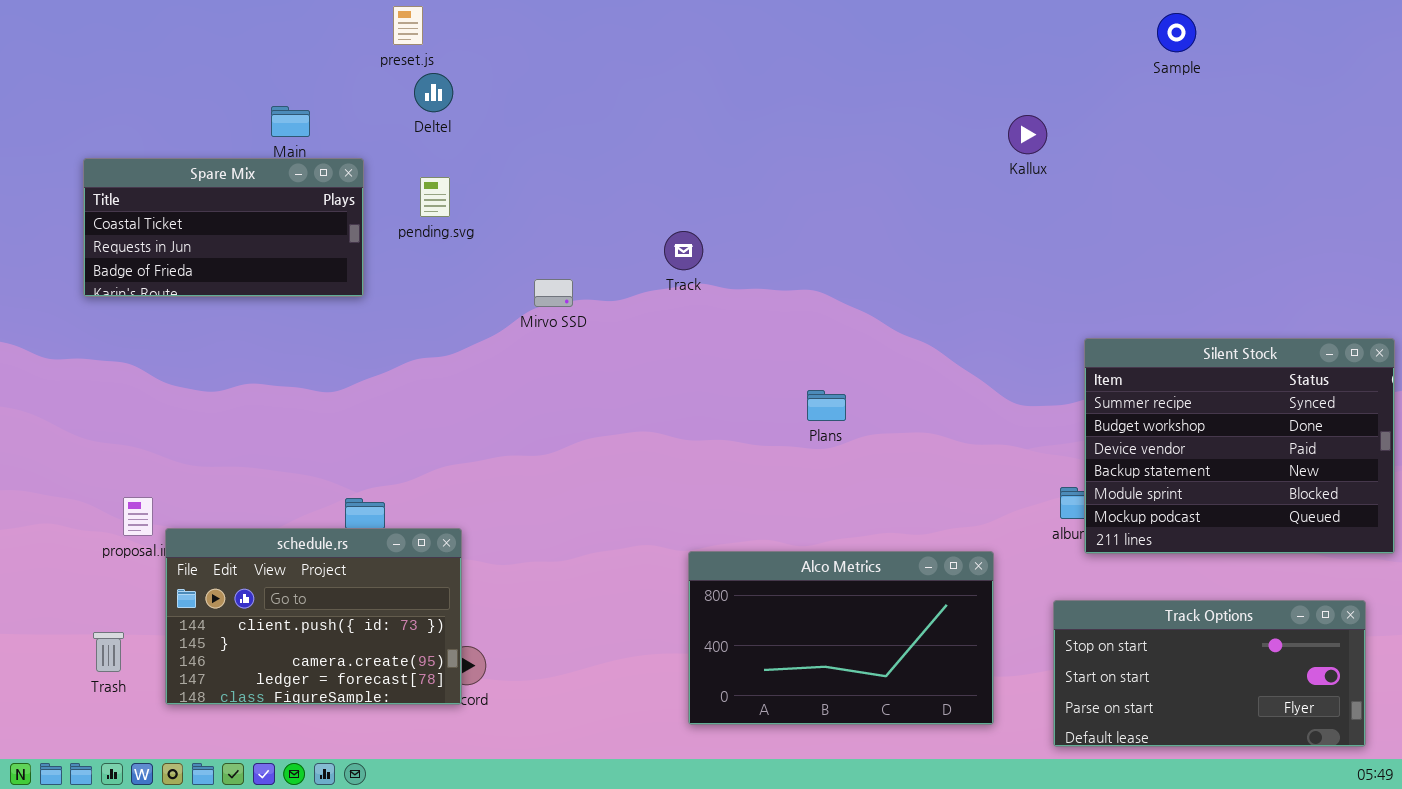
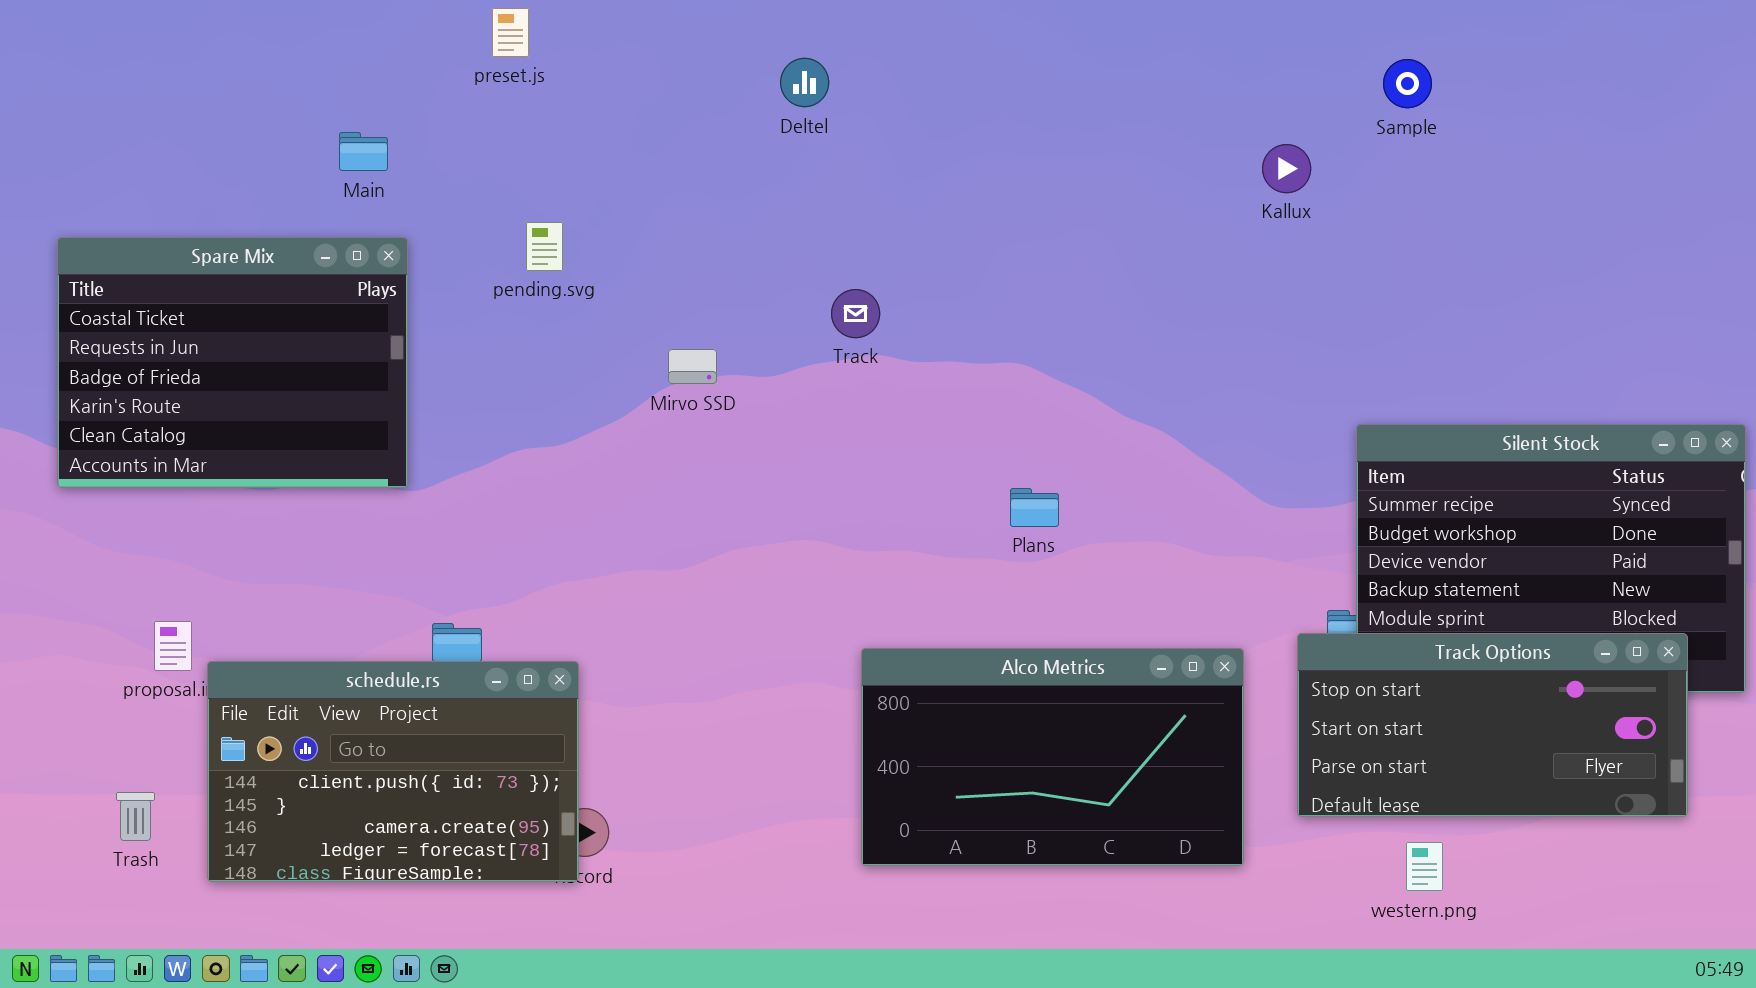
Sample: [1157,13,1196,52] -> [1383,59,1432,108], moved
Deltel: [414,73,453,112] -> [780,58,829,107], moved
Spare Mix: [83,158,364,297] -> [57,237,408,488], moved, resized
Alco Metrics: [688,551,994,725] -> [861,648,1244,866], moved
Track Options: [1053,600,1366,747] -> [1297,633,1688,817], moved

